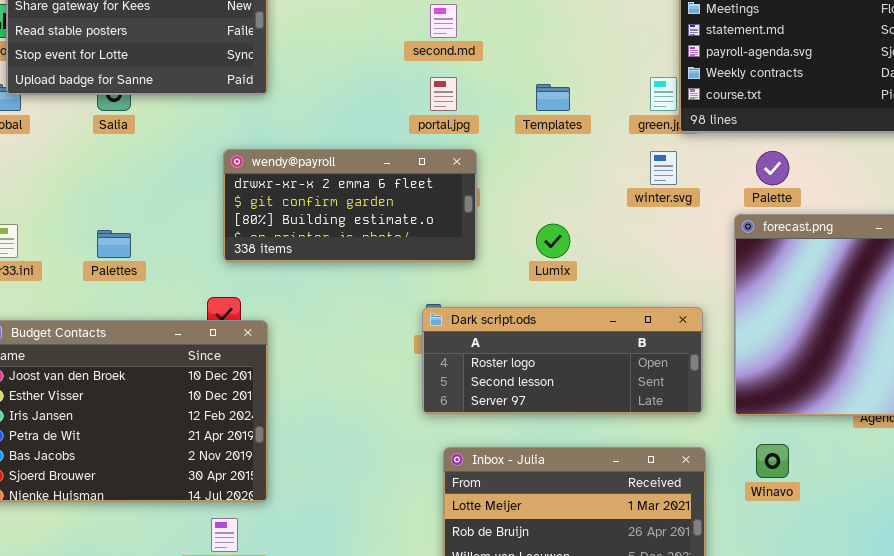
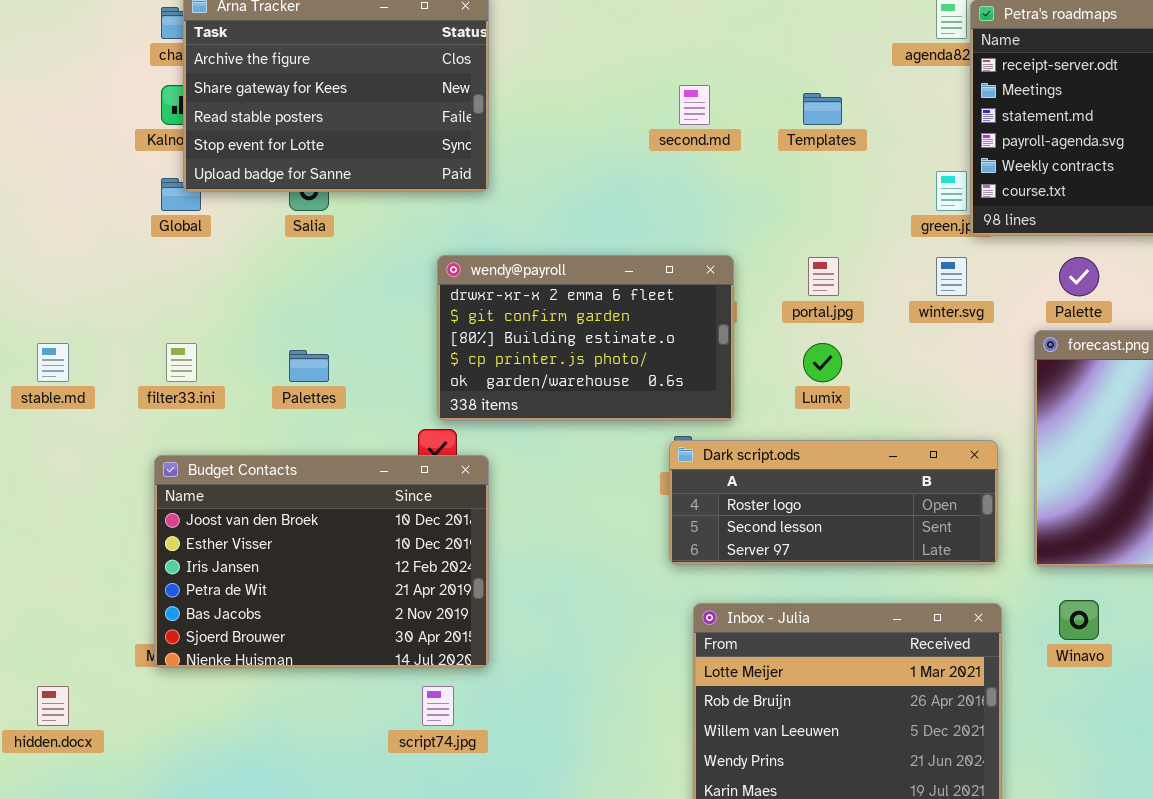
portal.jpg: [430,77,457,111] -> [808,257,839,296], moved
Templates: [536,84,570,111] -> [803,93,842,125], moved
wendy@payroll: [223,149,477,262] -> [437,255,734,421], resized

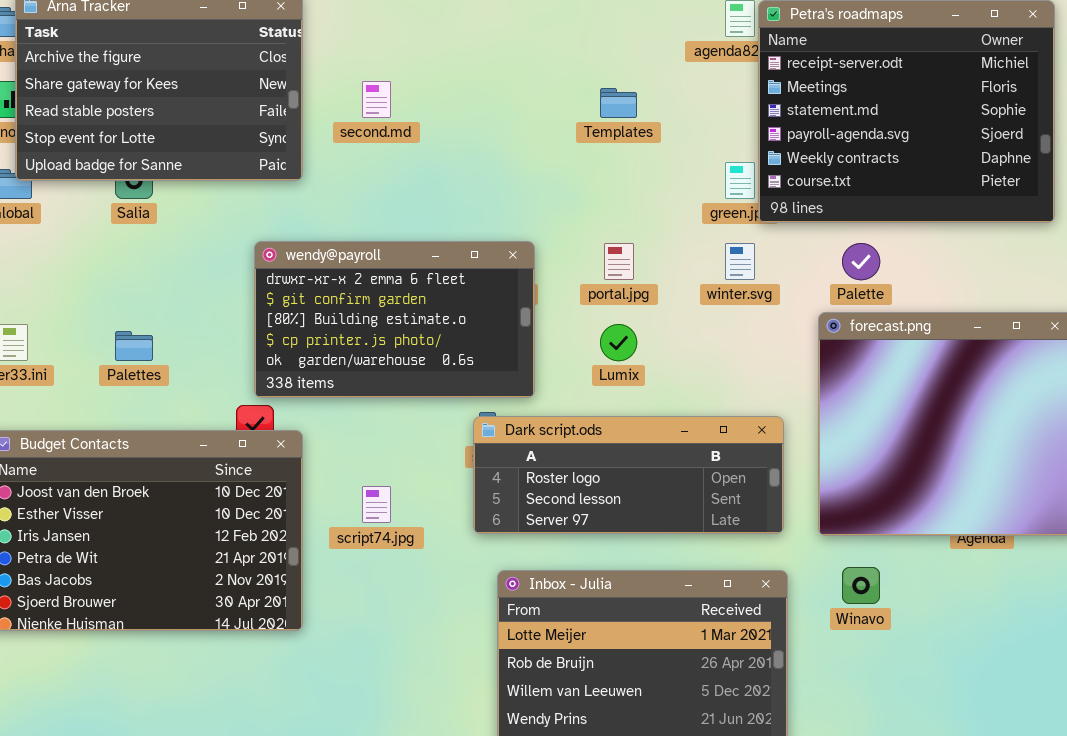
second.md: [679,85,710,125] -> [362,81,391,118], moved
script74.jpg: [422,686,454,726] -> [362,486,391,523], moved

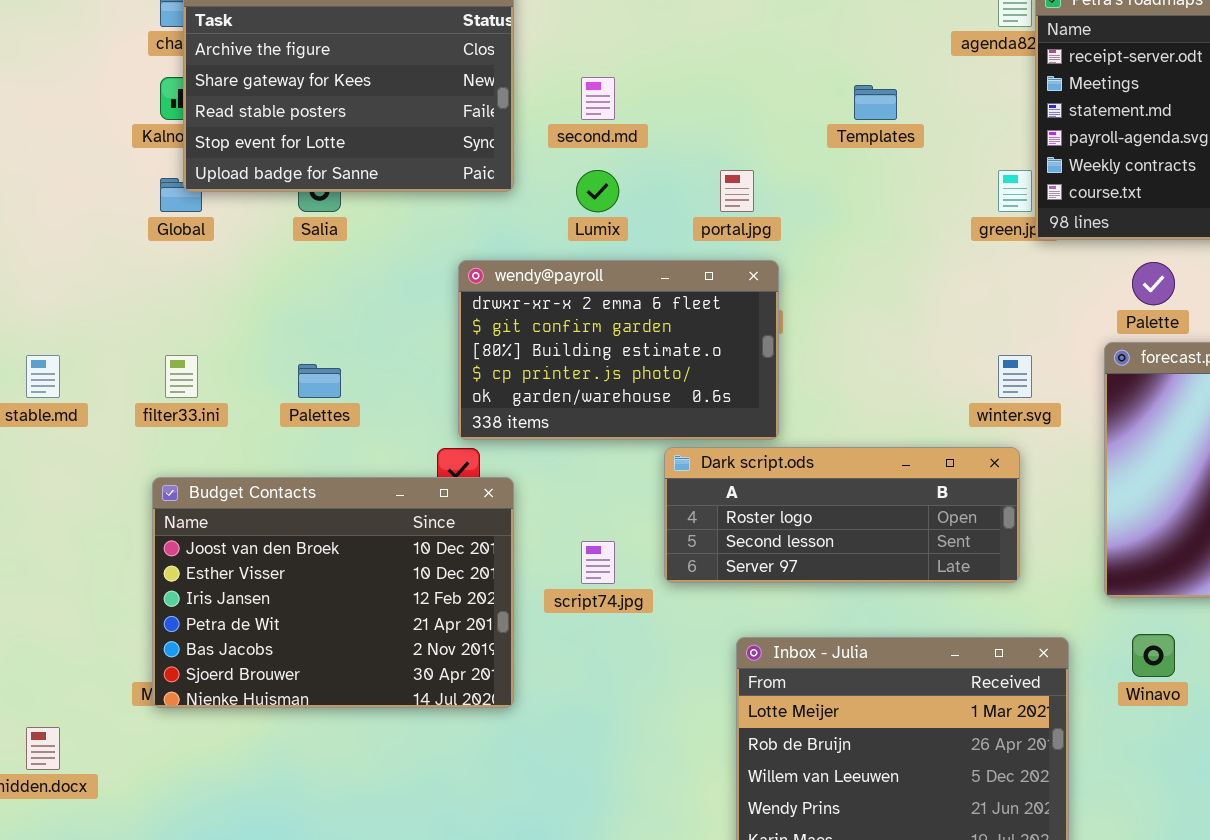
portal.jpg: [604,243,634,280] -> [720,170,754,212], moved
winter.svg: [725,243,755,280] -> [998,355,1032,398], moved
Lumix: [600,324,637,361] -> [576,170,619,212], moved
Dark script.ods: [473,416,784,534] -> [664,447,1020,583], moved

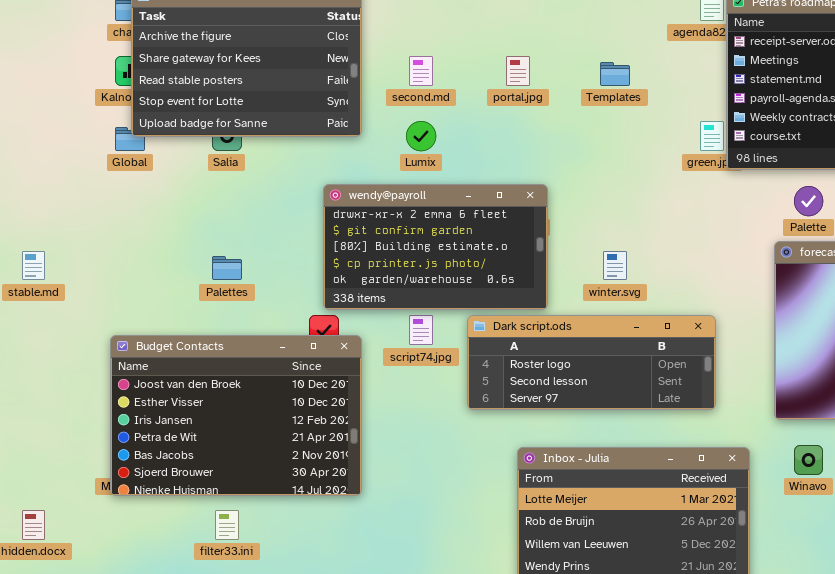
portal.jpg: [720,170,754,212] -> [506,56,530,86], moved
filter33.ini: [165,355,198,398] -> [215,510,239,540], moved
winter.svg: [998,355,1032,398] -> [603,251,627,280], moved
script74.jpg: [581,541,615,584] -> [409,315,433,345], moved

